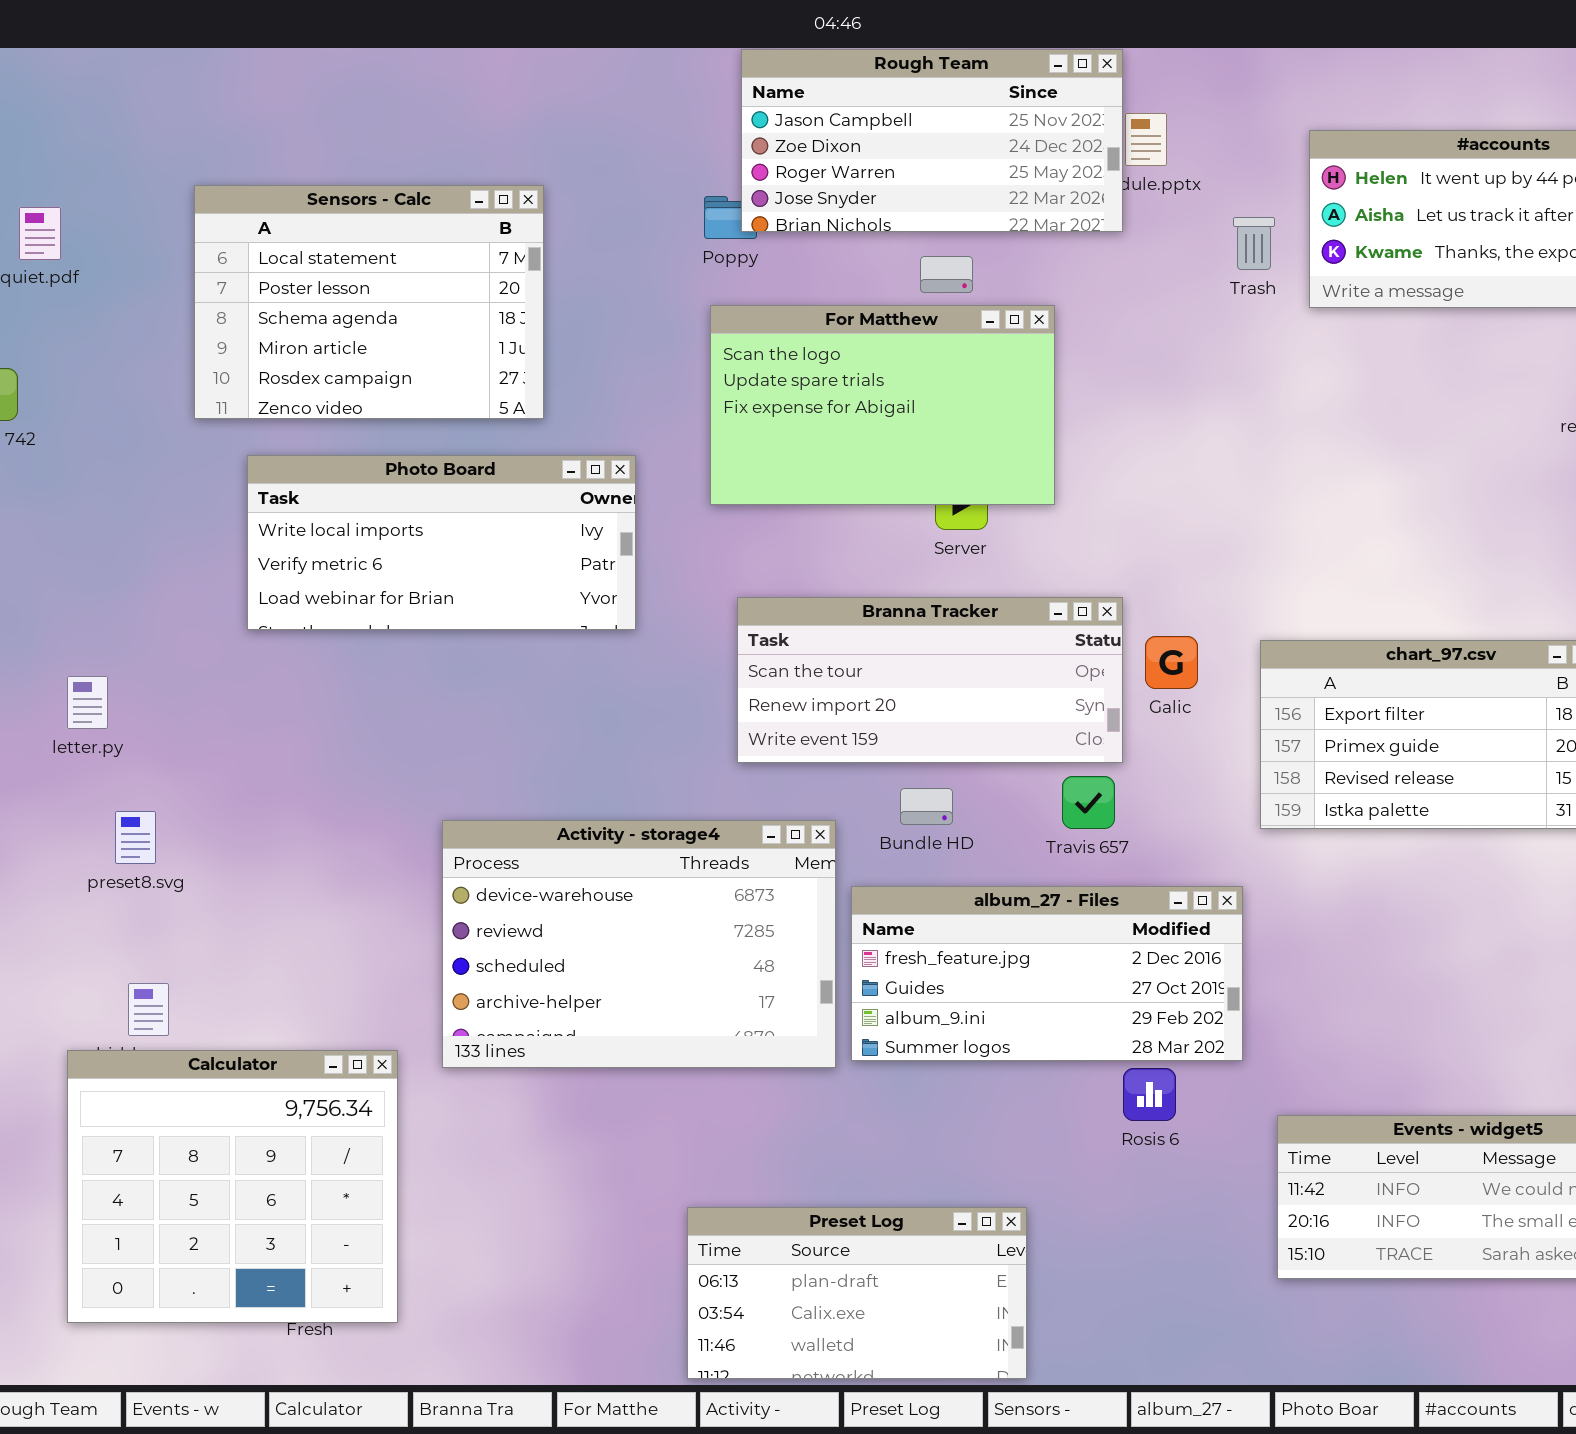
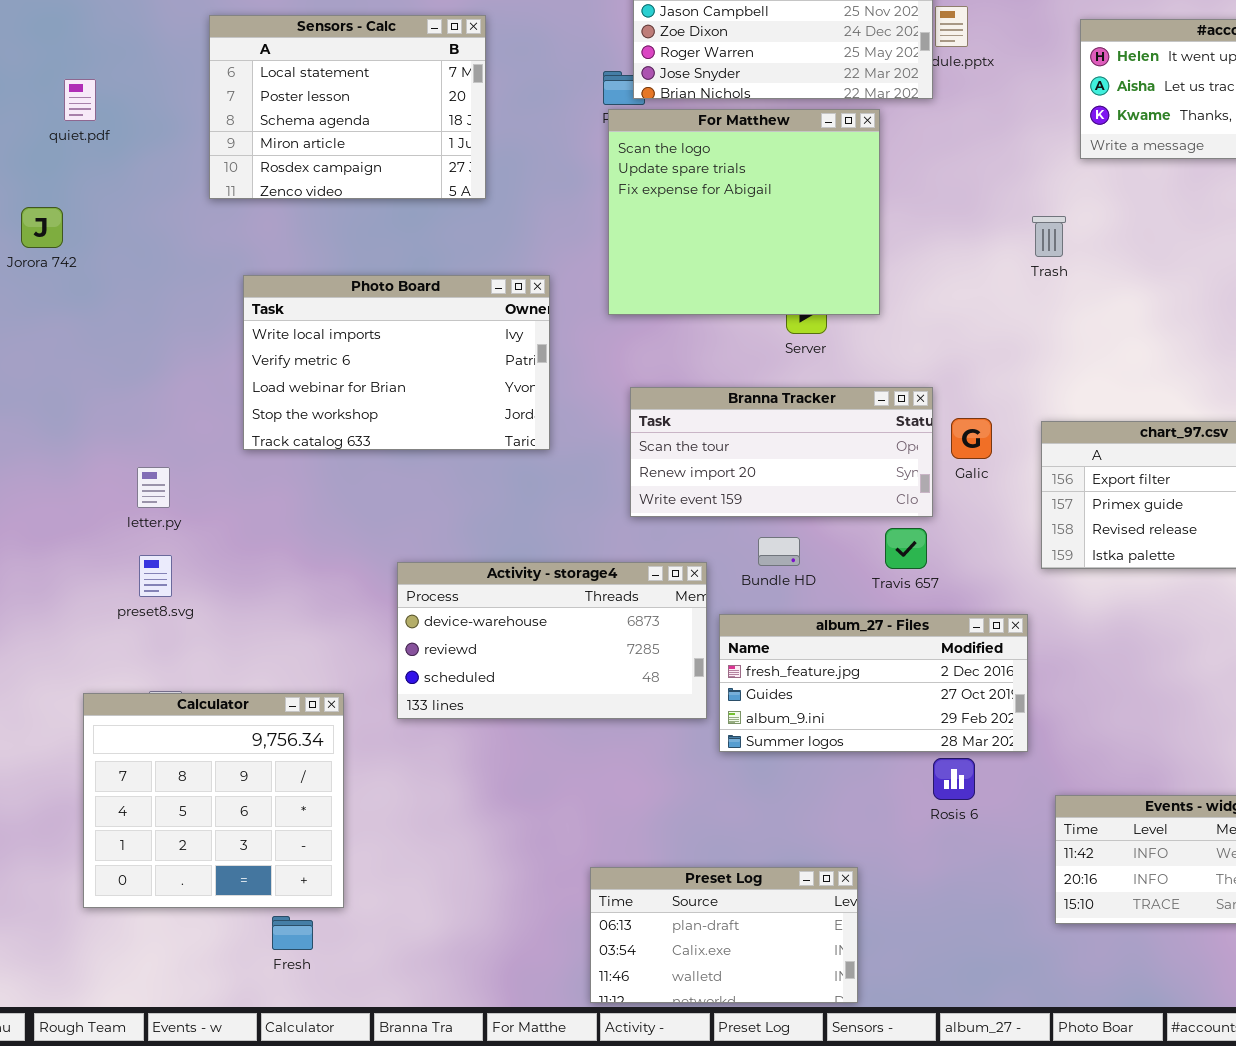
Sensors - Calc: [194,185,544,419] -> [209,15,486,199], moved
Trash: [1233,217,1275,270] -> [1032,216,1066,257], moved
For Matthew: [710,305,1055,505] -> [608,109,880,315], resized
Photo Board: [247,455,636,630] -> [243,275,550,450], resized
letter.py: [67,676,108,729] -> [137,467,170,508], moved
Activity - storage4: [442,820,836,1068] -> [397,562,707,719], resized
Calculator: [67,1050,398,1323] -> [83,693,344,908], moved

